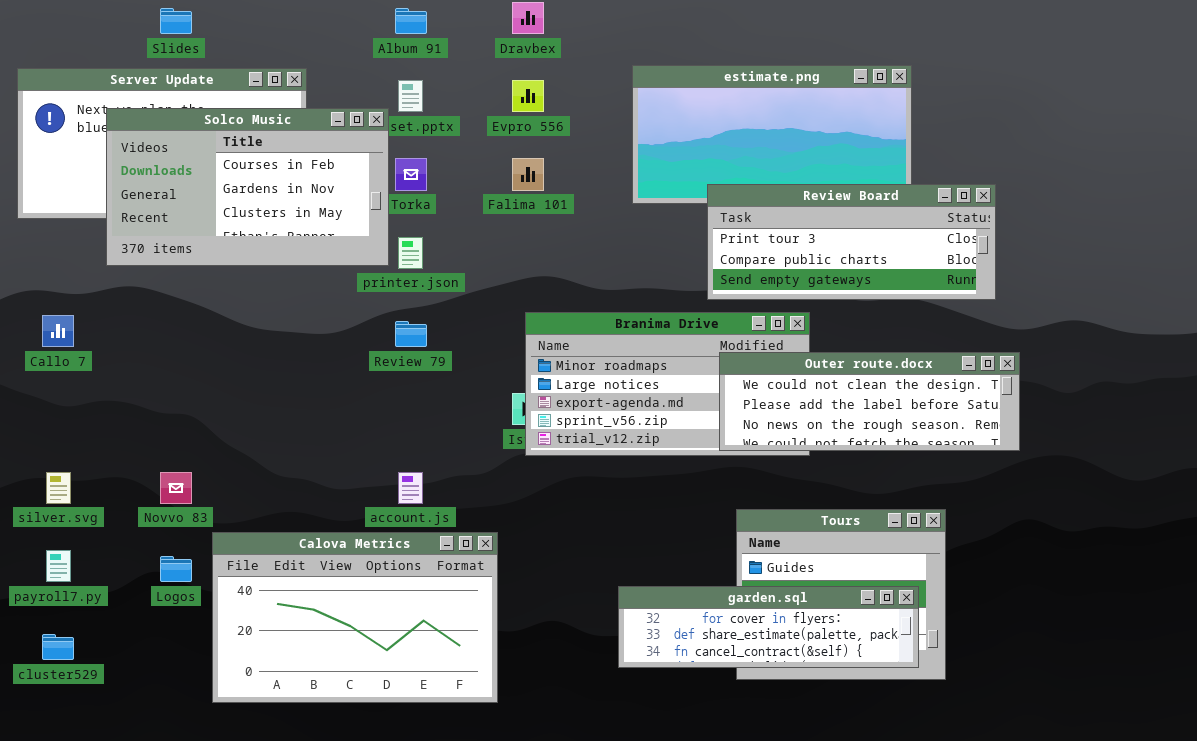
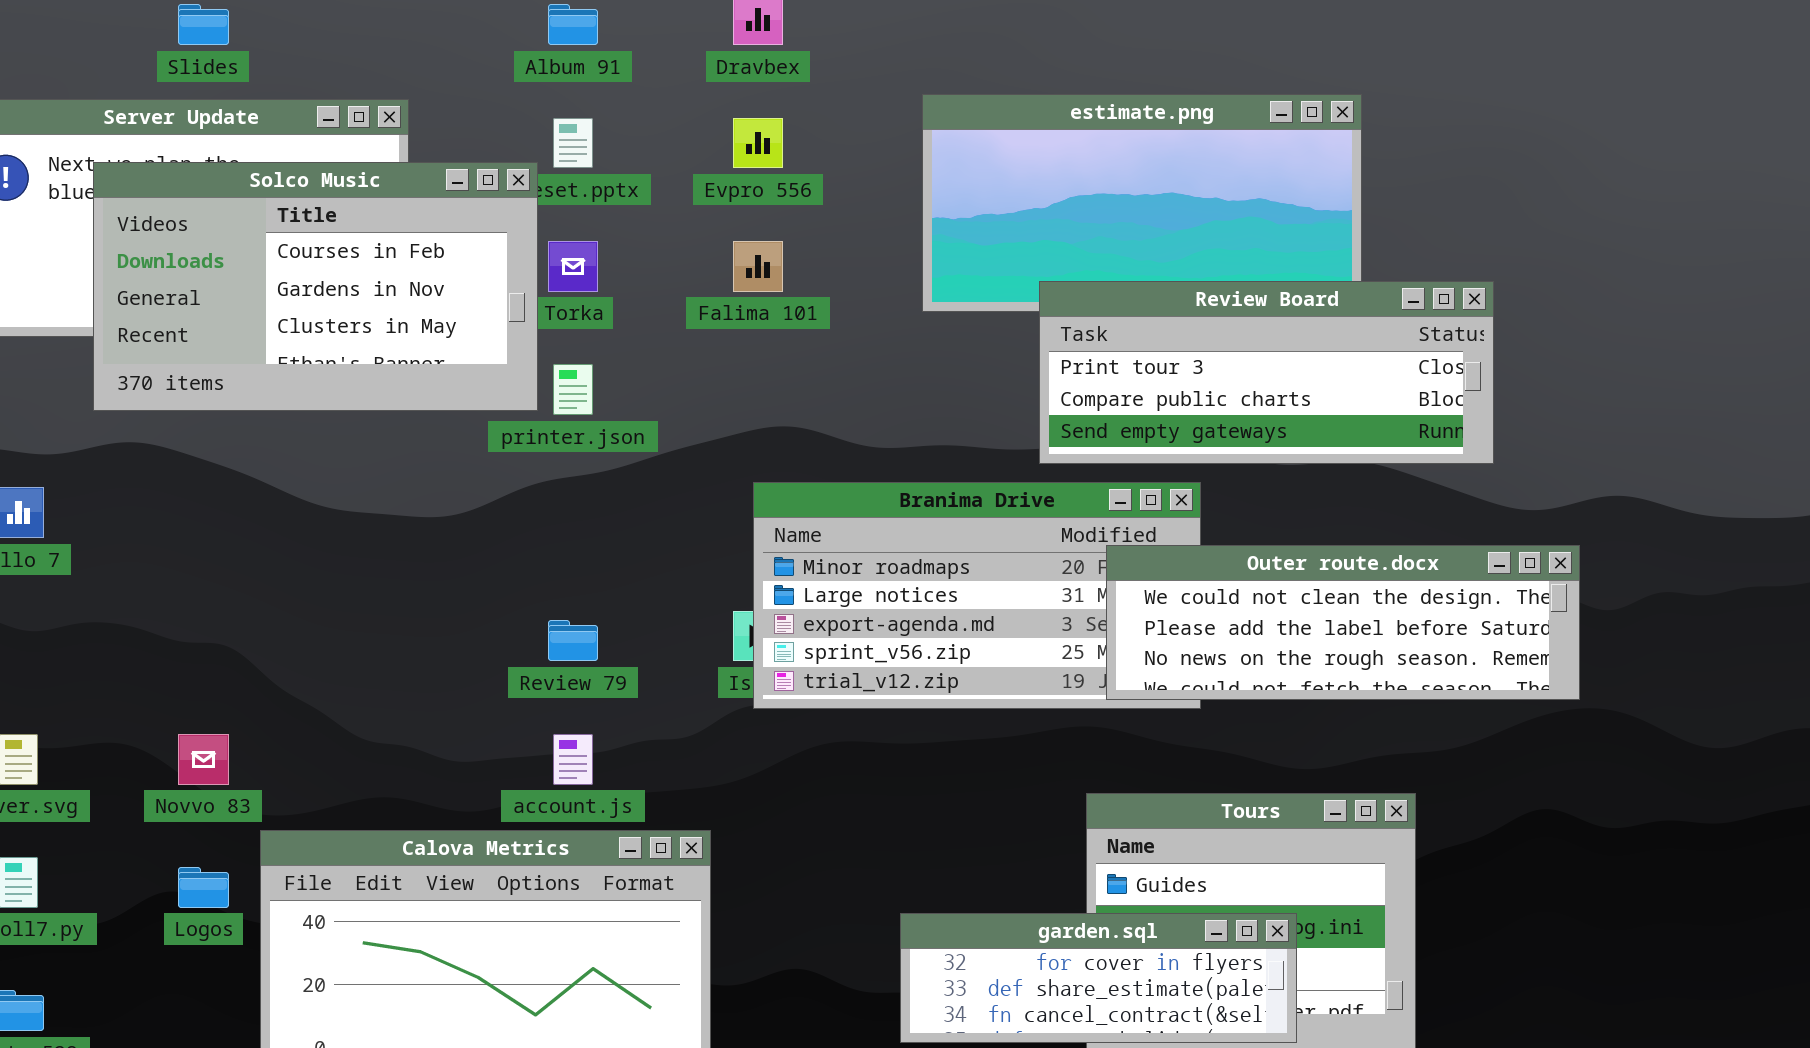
Review 79: [395,321,427,347] -> [548,620,598,661], moved
Outer route.docx: [719,352,1020,451] -> [1106,545,1580,700], moved
garden.sql: [618,586,919,668] -> [900,913,1297,1043], resized

